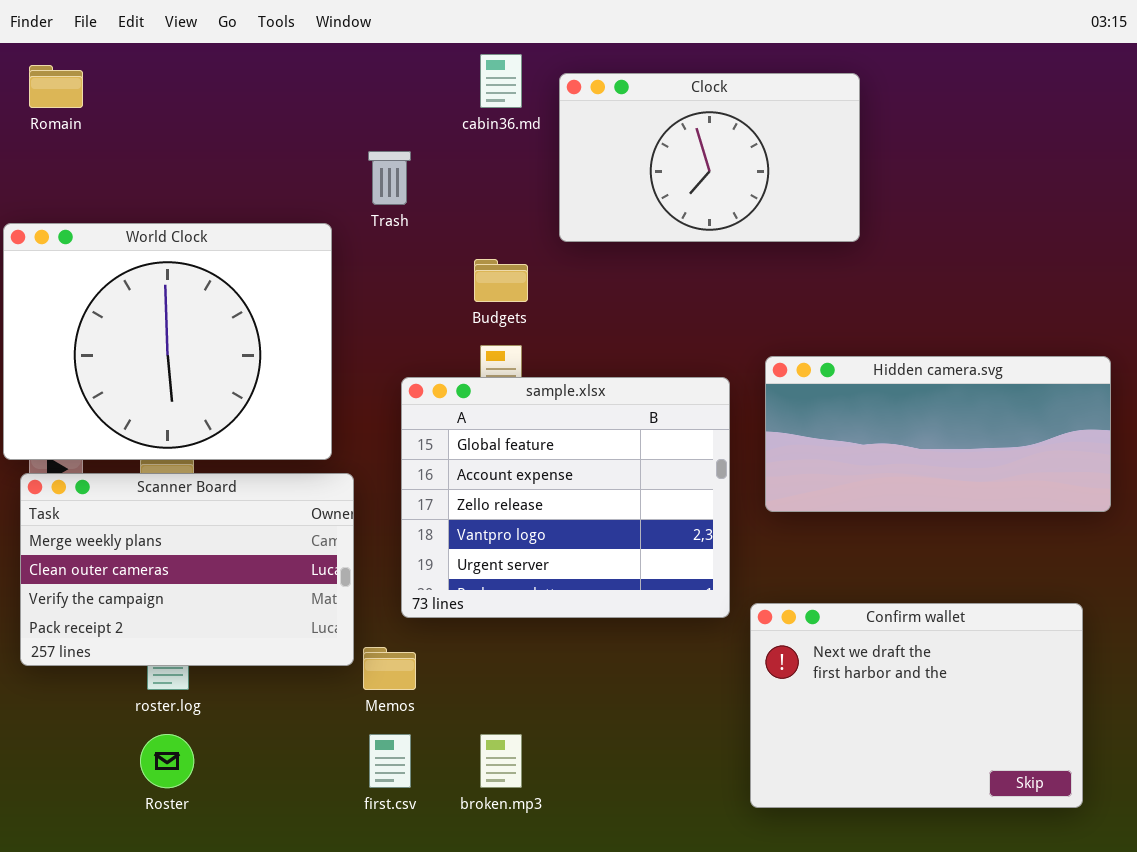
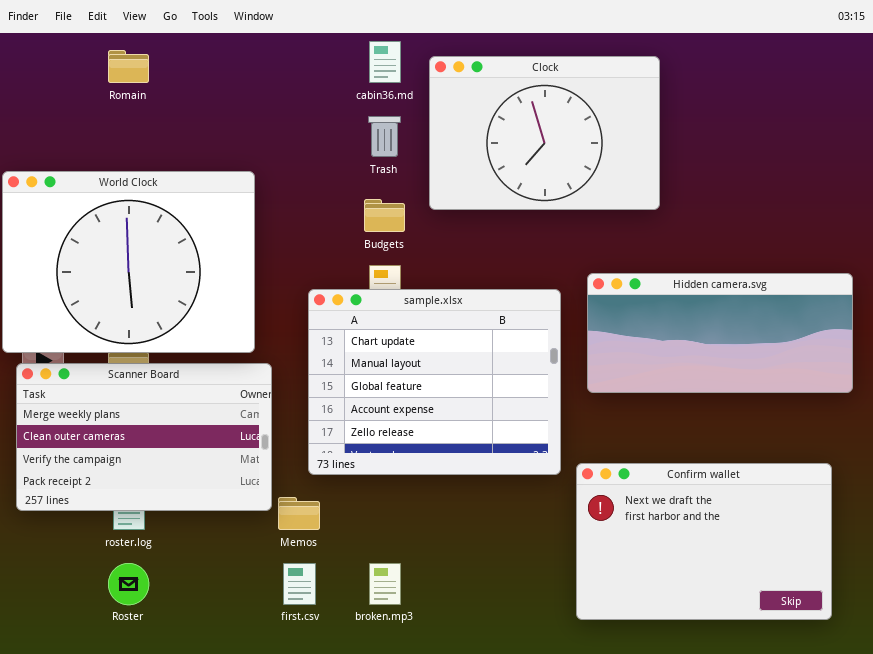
Romain: [29,65,83,108] -> [108,50,149,83], moved
Clock: [559,73,860,242] -> [429,56,660,210], resized
Trash: [368,151,411,205] -> [368,116,401,157], moved
sample.xlsx: [401,377,730,618] -> [308,289,561,475], scrolled up 2 rows

